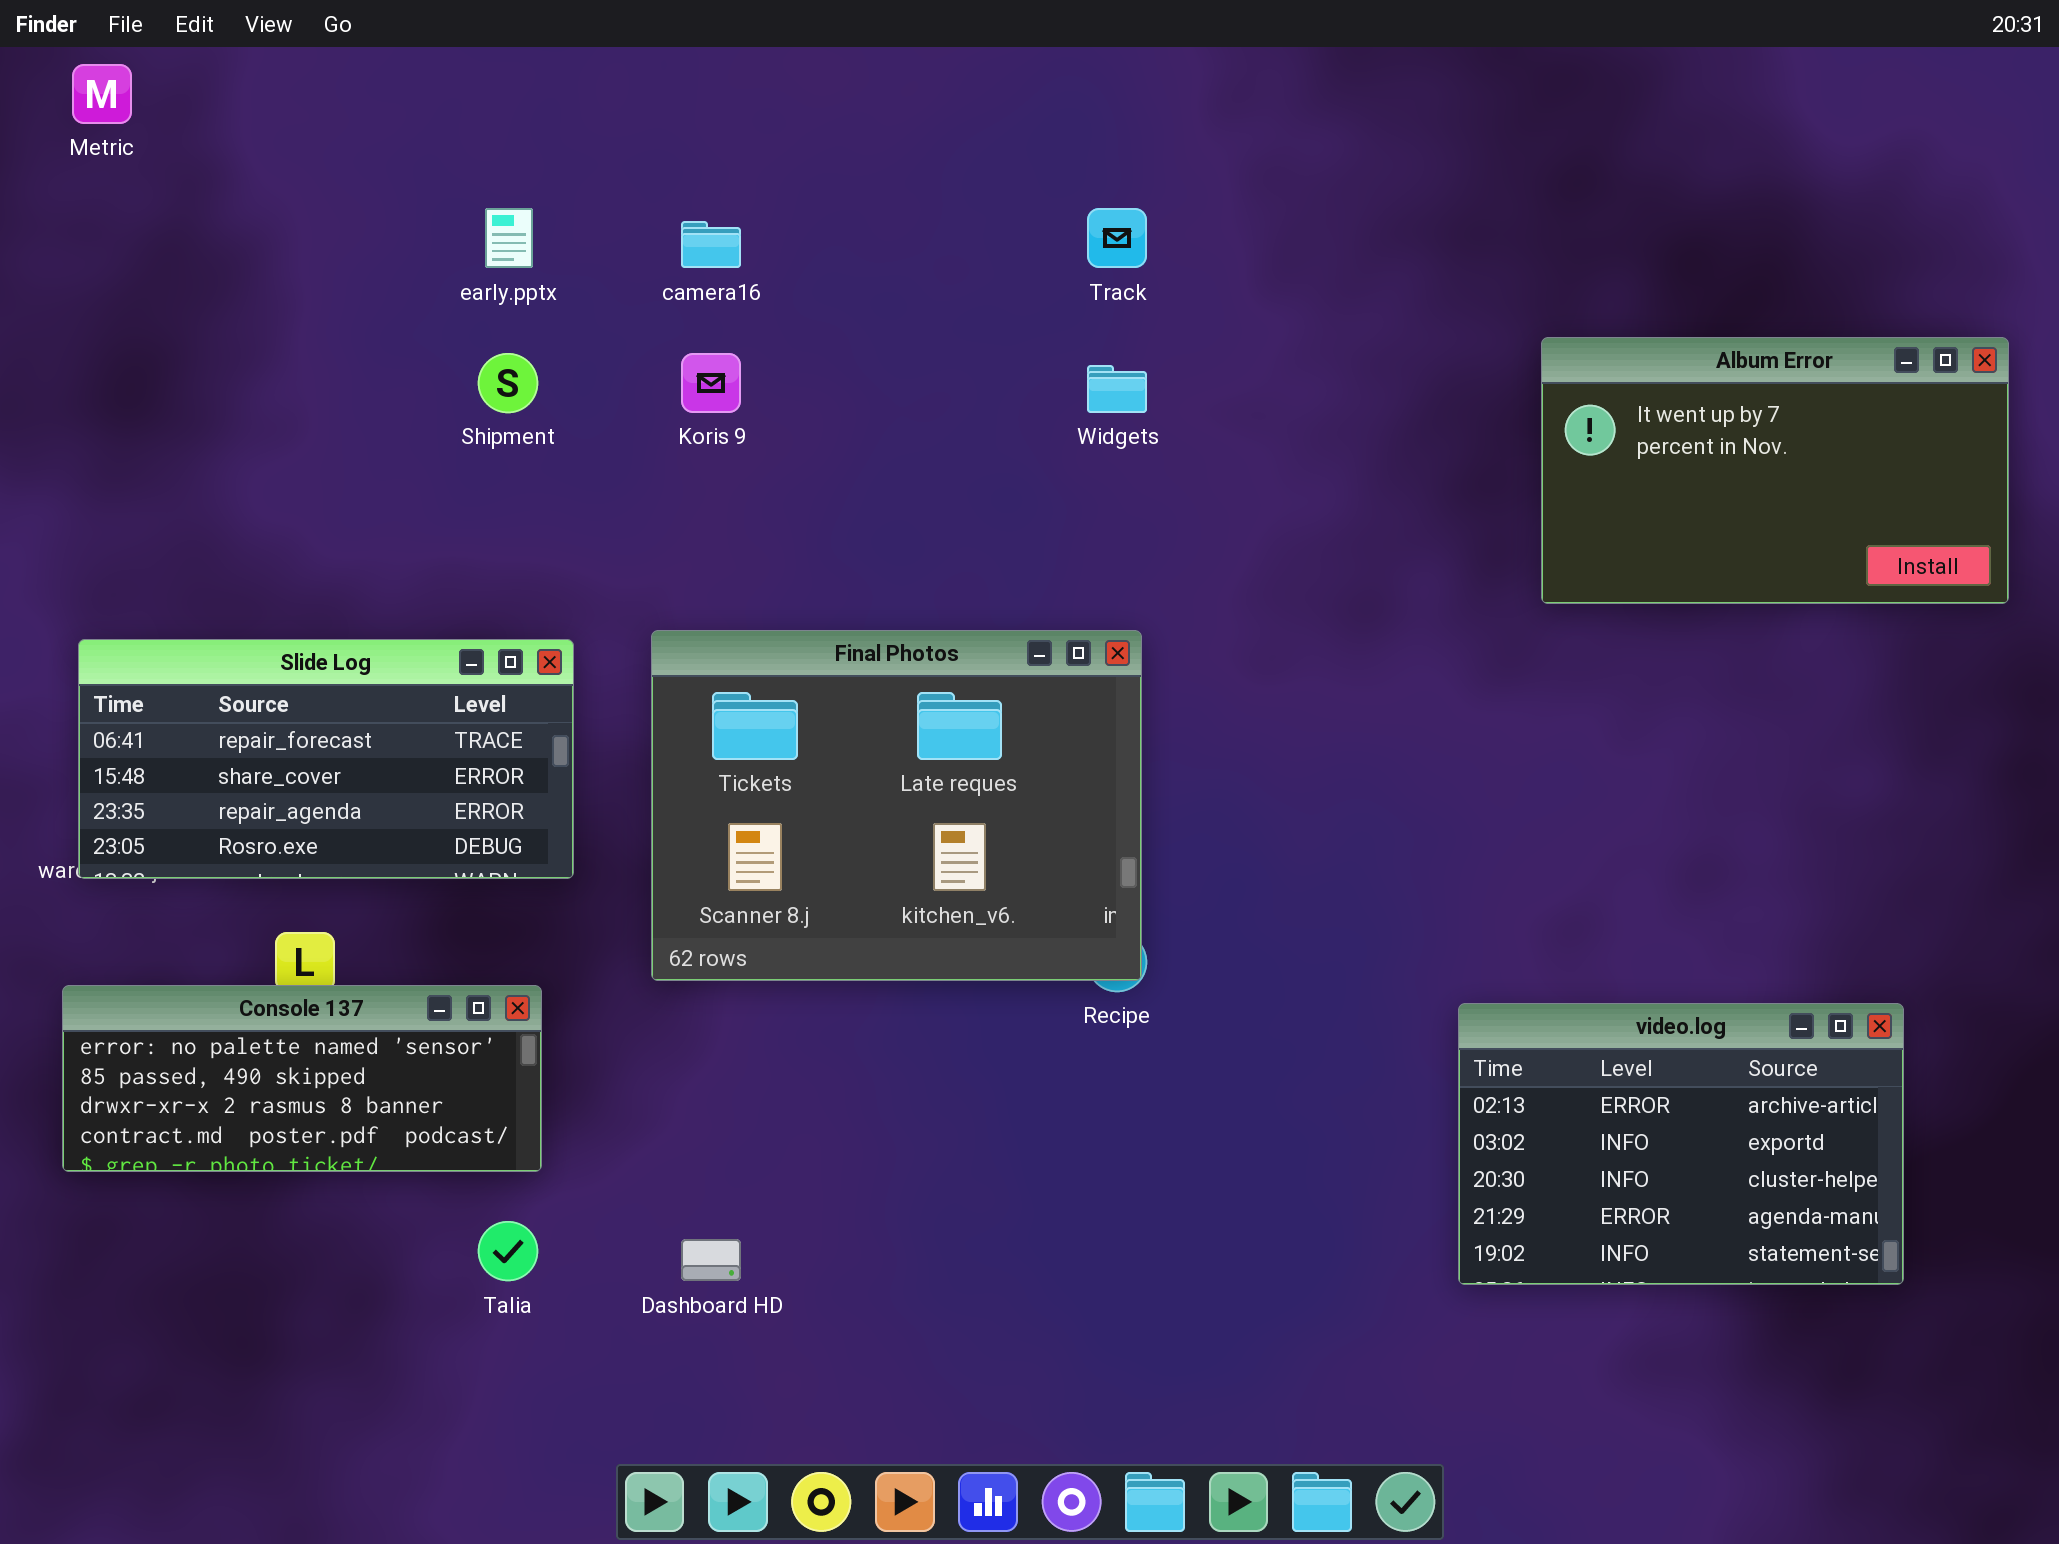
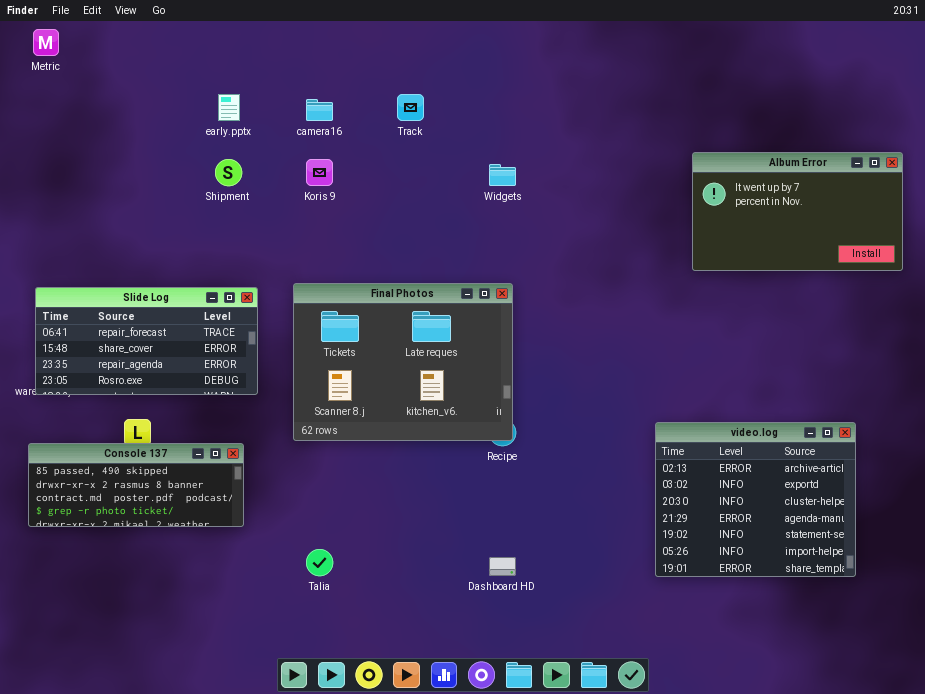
Track: [1087,208,1147,268] -> [397,94,424,121], moved
Console 137: [62,985,542,1172] -> [28,443,244,527], scrolled down 1 row
video.log: [1458,1003,1904,1285] -> [655,422,856,577], resized
Talia: [478,1221,538,1281] -> [306,549,333,576], moved
Dashboard HD: [681,1239,741,1281] -> [489,557,516,576], moved

